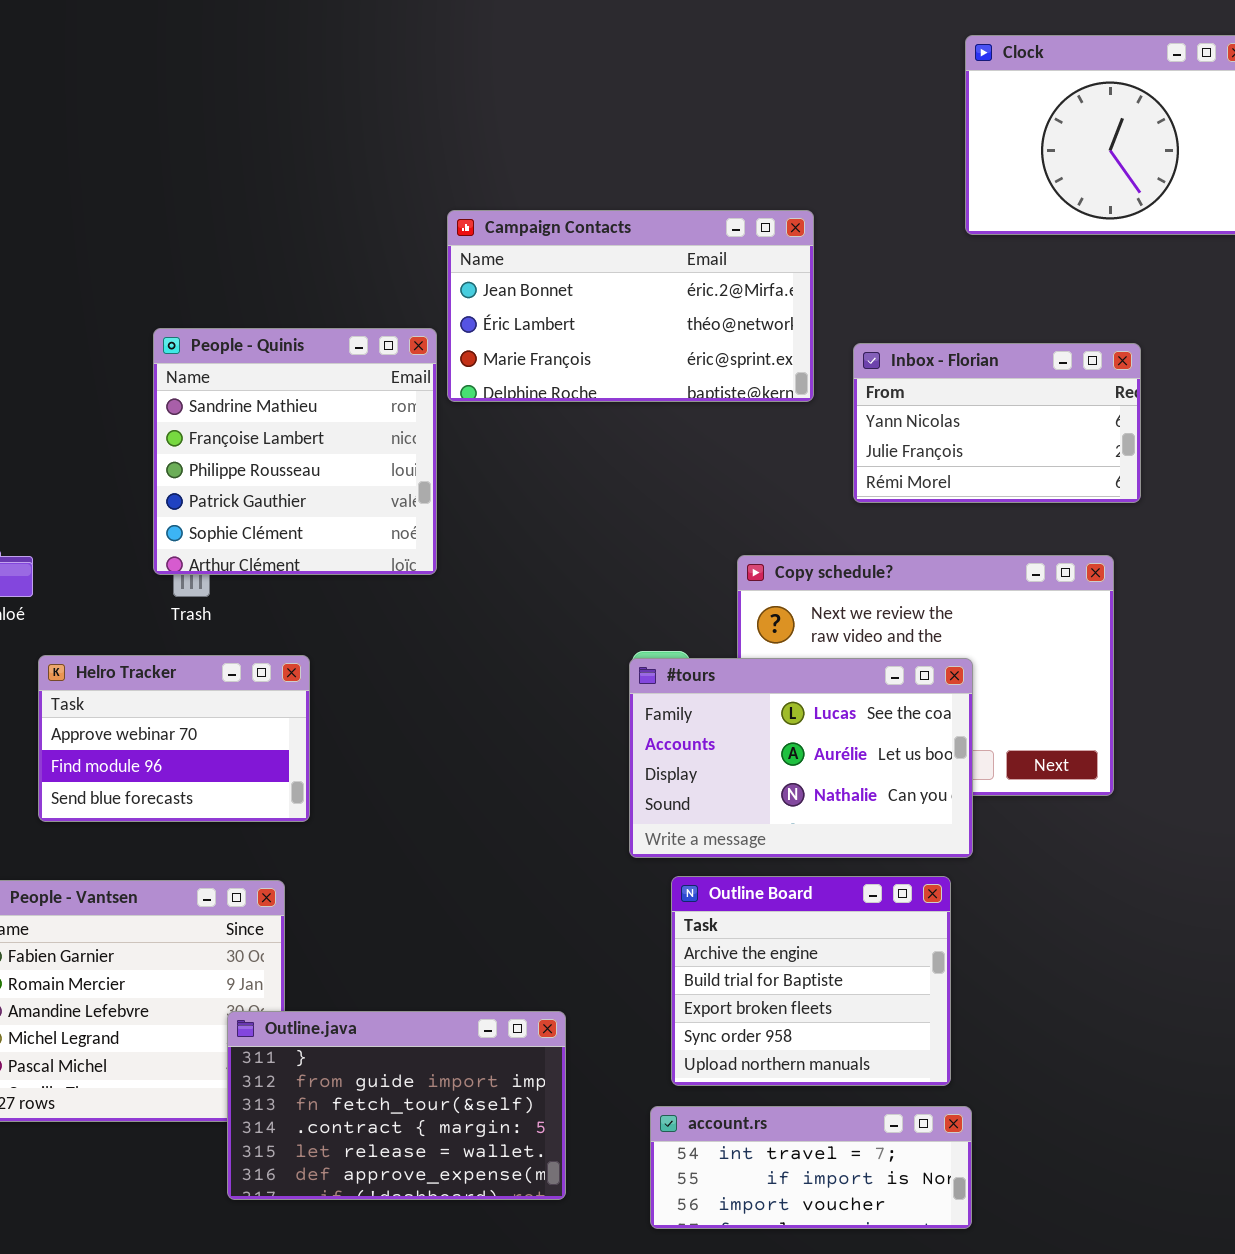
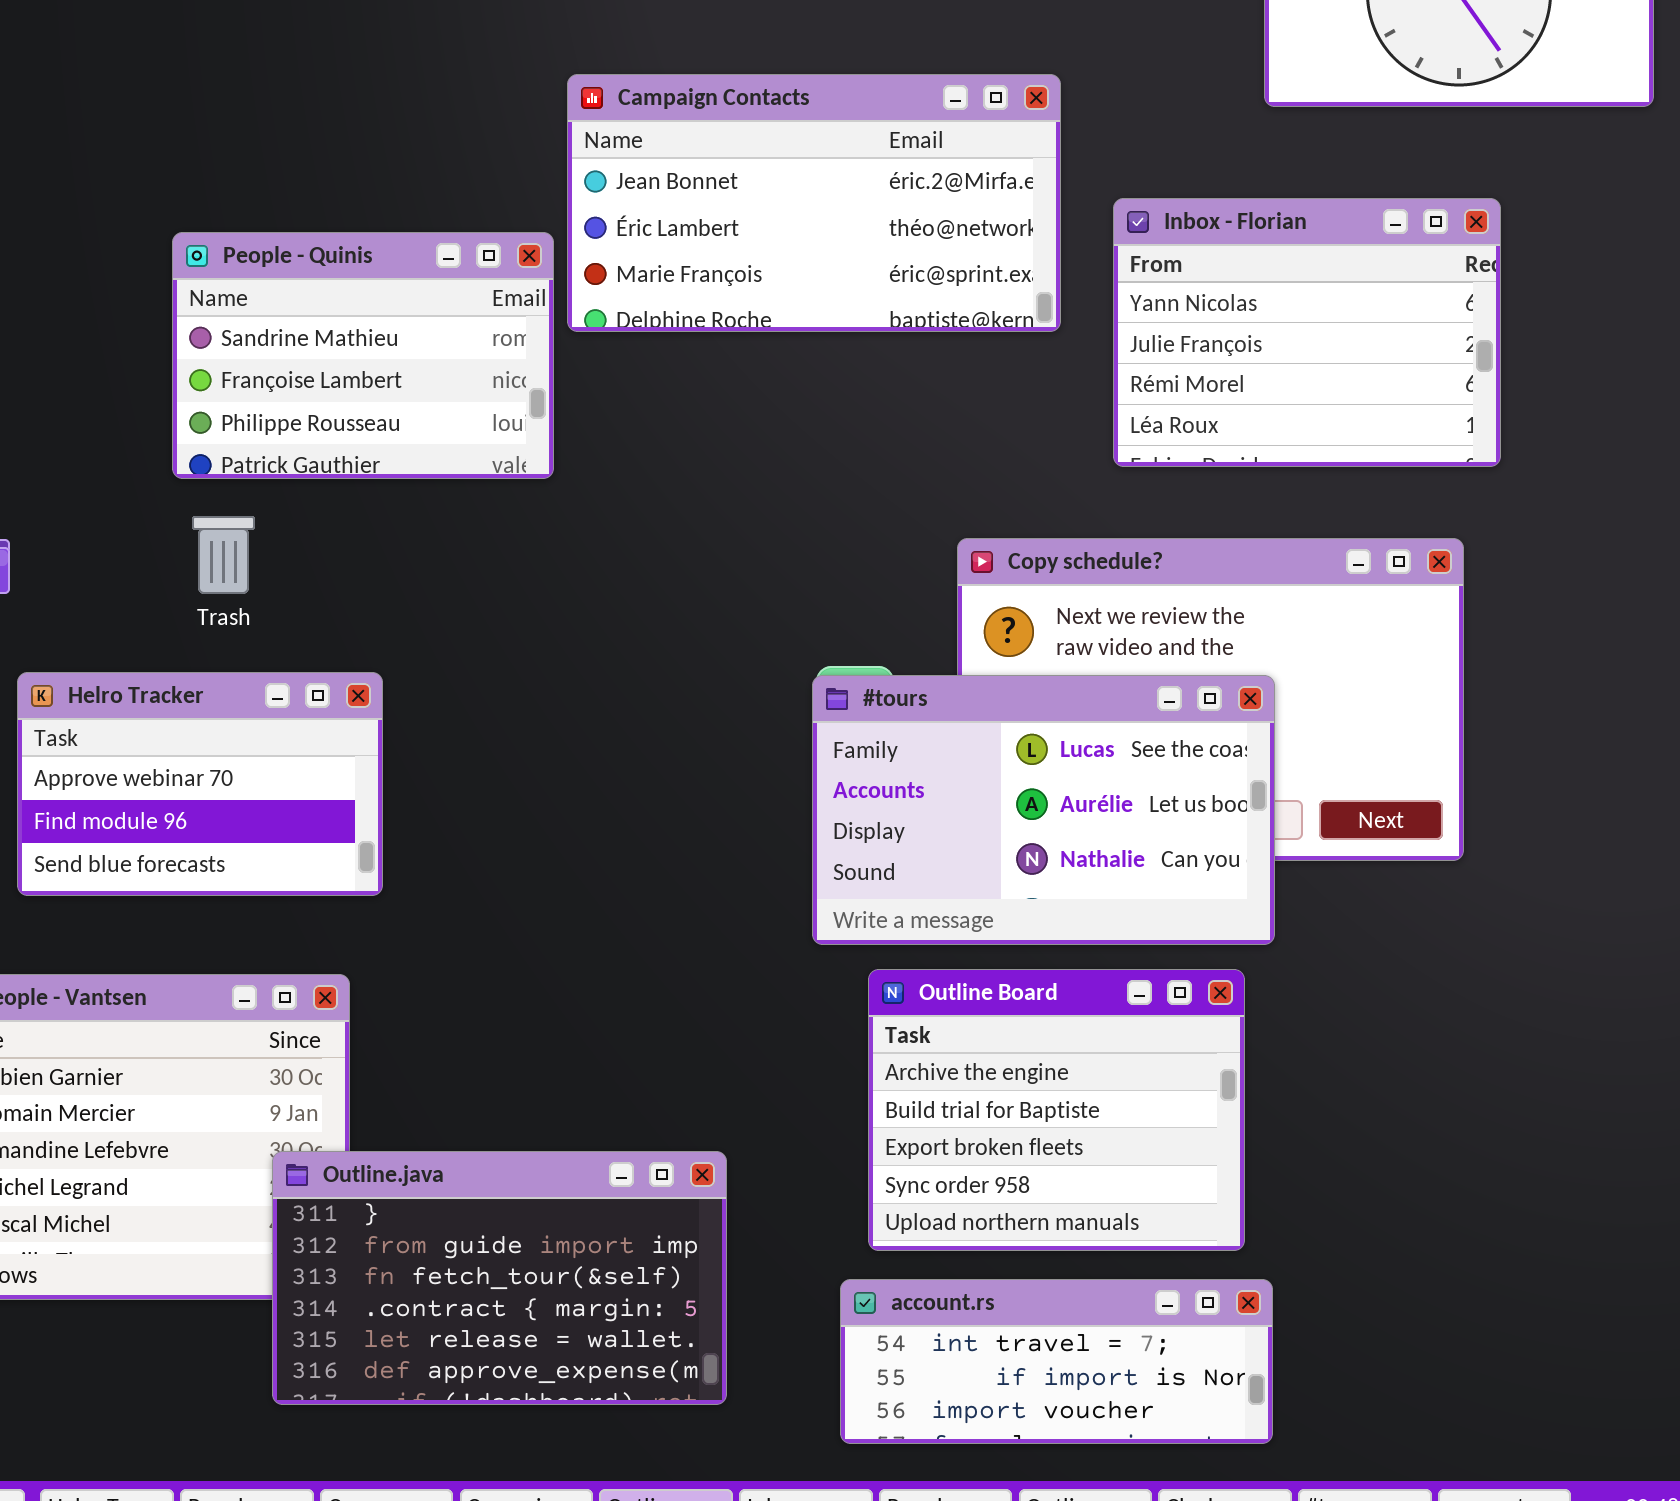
People - Quinis: [153,328,437,575] -> [172,232,554,479], resized
Inbox - Florian: [853,343,1141,503] -> [1113,198,1501,467], resized

